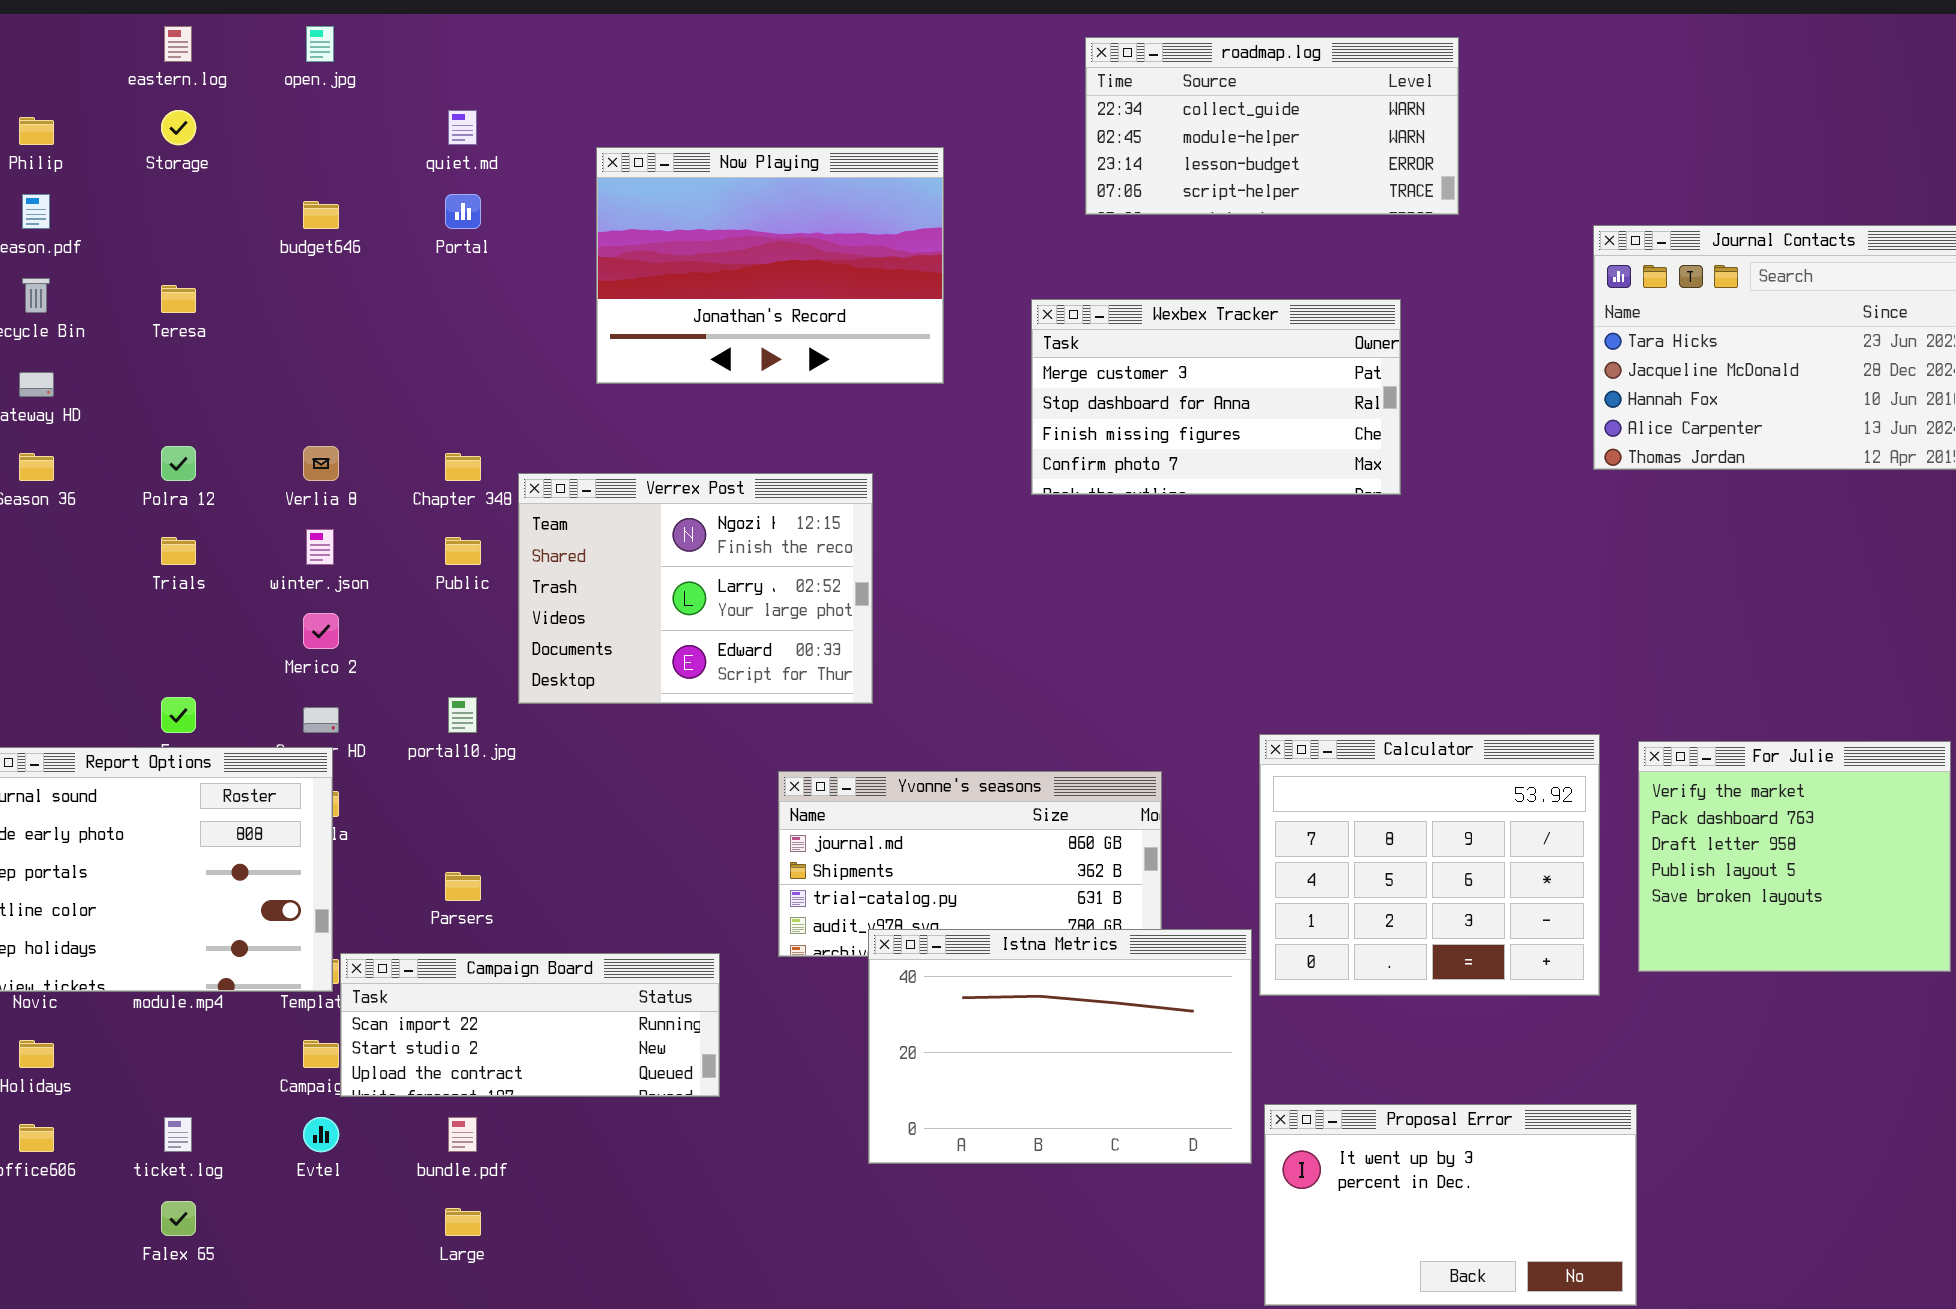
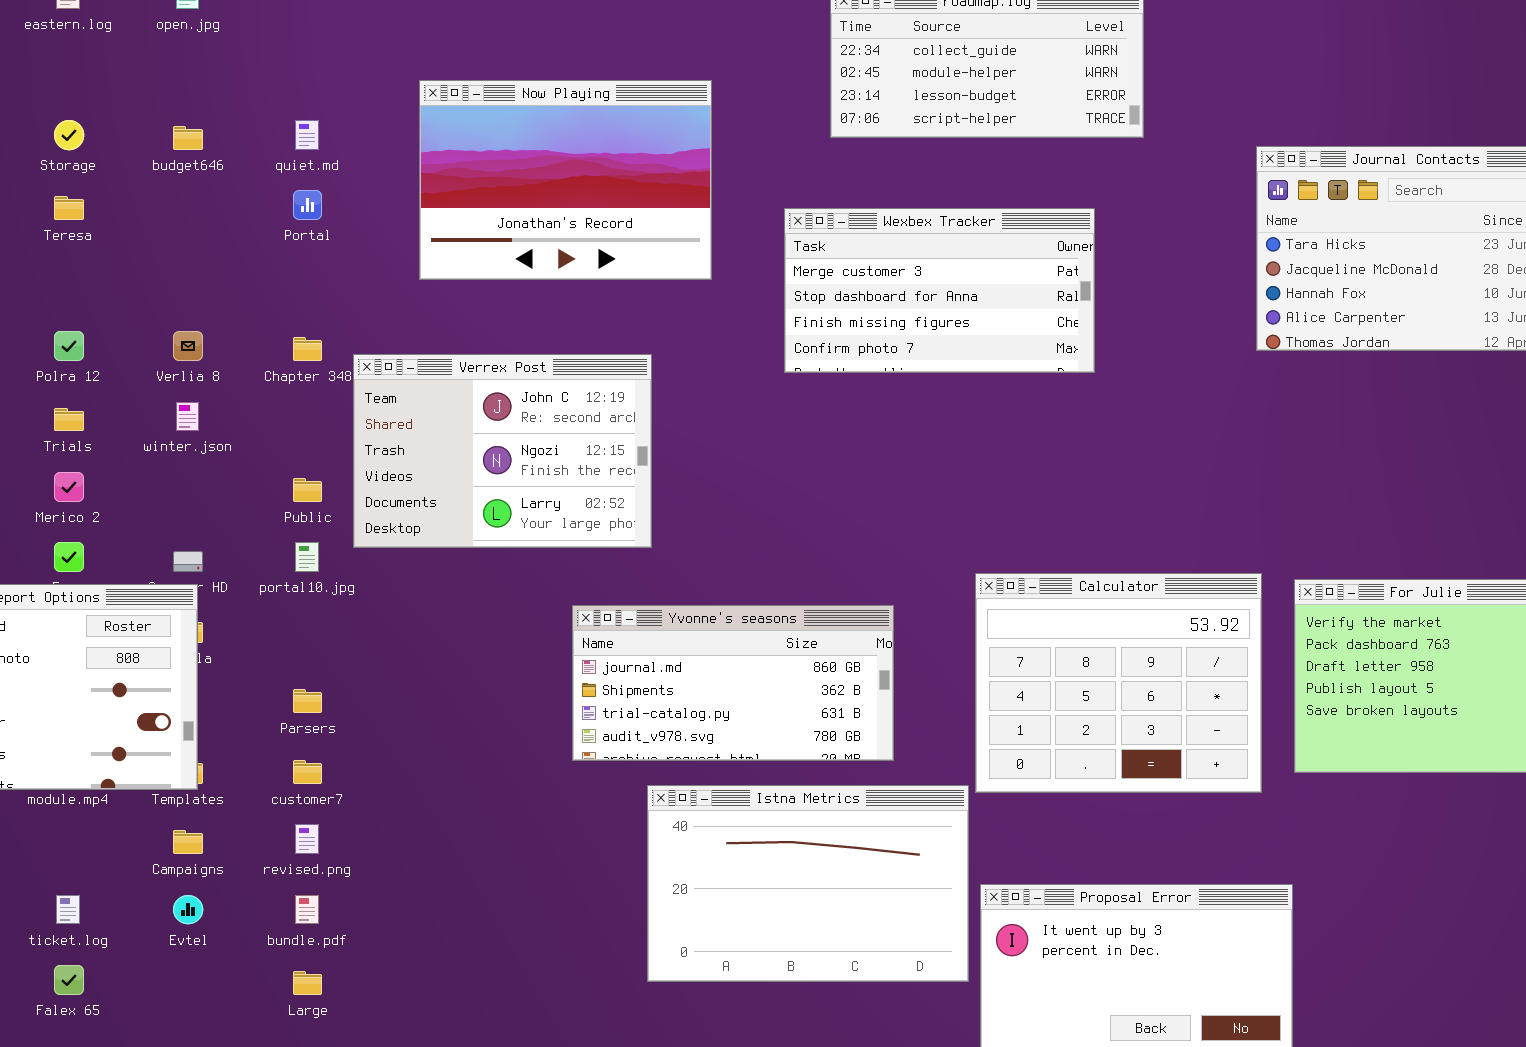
Storage: [161,110,196,145] -> [54,120,84,150], moved
quiet.md: [448,110,477,145] -> [295,120,319,150], moved
Portal: [445,194,481,229] -> [293,190,322,220], moved
Verrex Post: [518,473,873,704] -> [353,354,652,548], scrolled up 1 row
Public: [445,537,481,565] -> [293,478,322,502], moved
Merico 2: [303,613,339,649] -> [54,472,84,502], moved
Istna Metrics: [868,929,1252,1164] -> [647,785,969,982], moved
Campaign Board: [340,953,720,1097] -> none, closed

